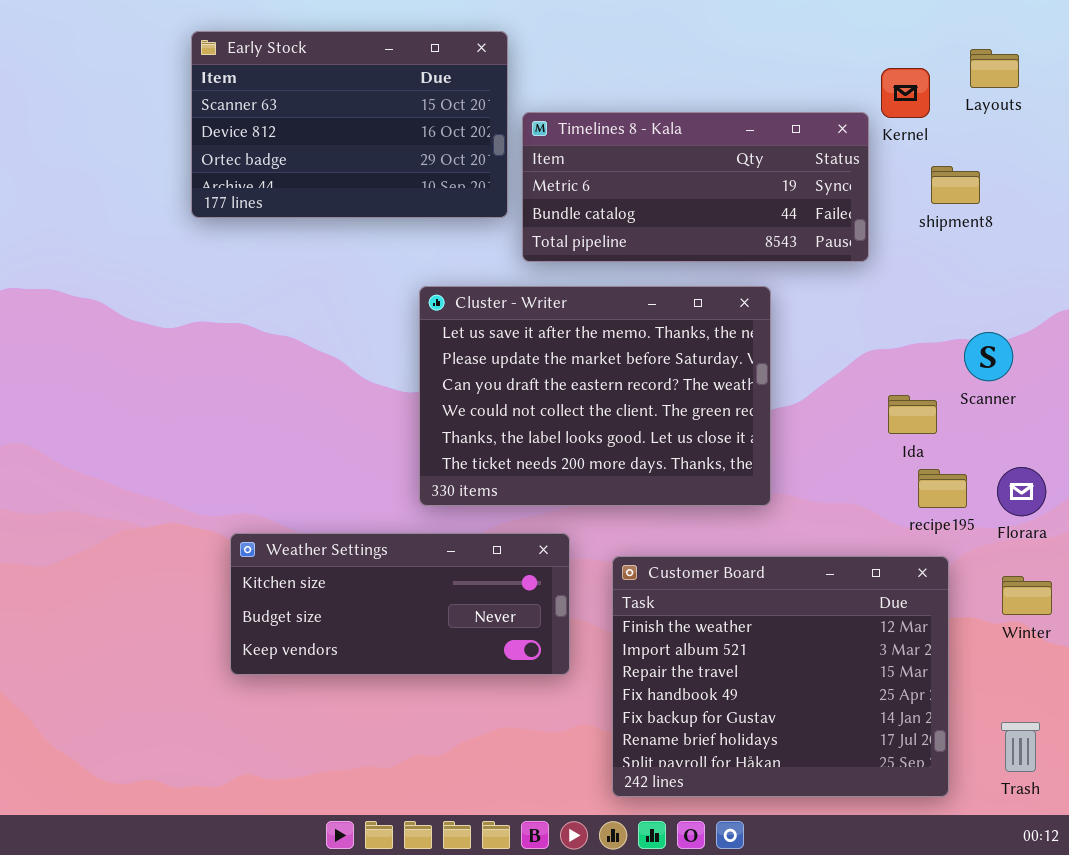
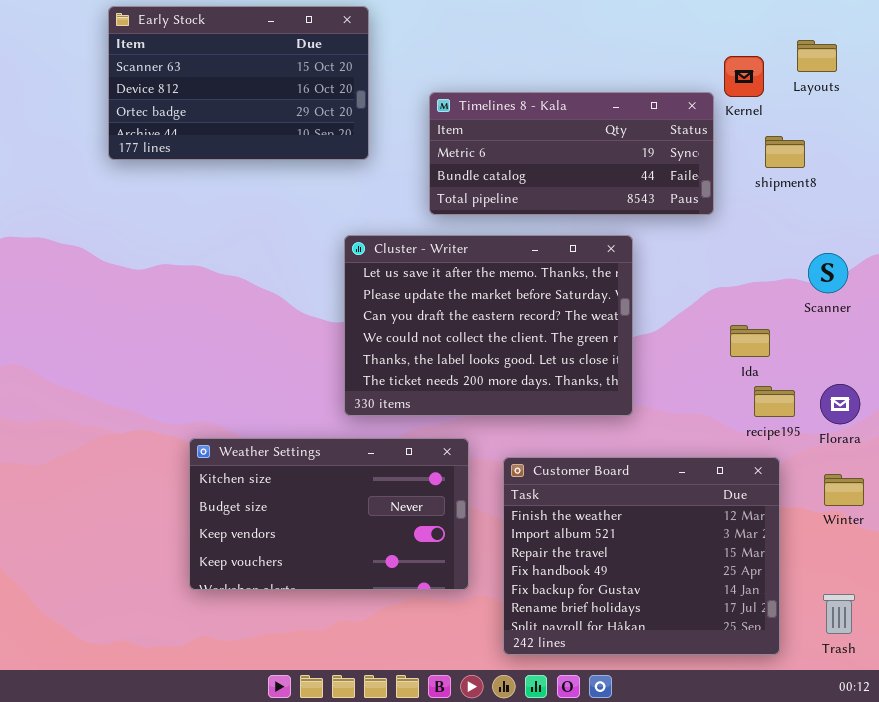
Early Stock: [191,31,508,218] -> [108,6,369,160], moved
Scanner: [964,332,1013,381] -> [808,253,848,293], moved
Weather Settings: [230,533,570,675] -> [189,438,469,590], resized

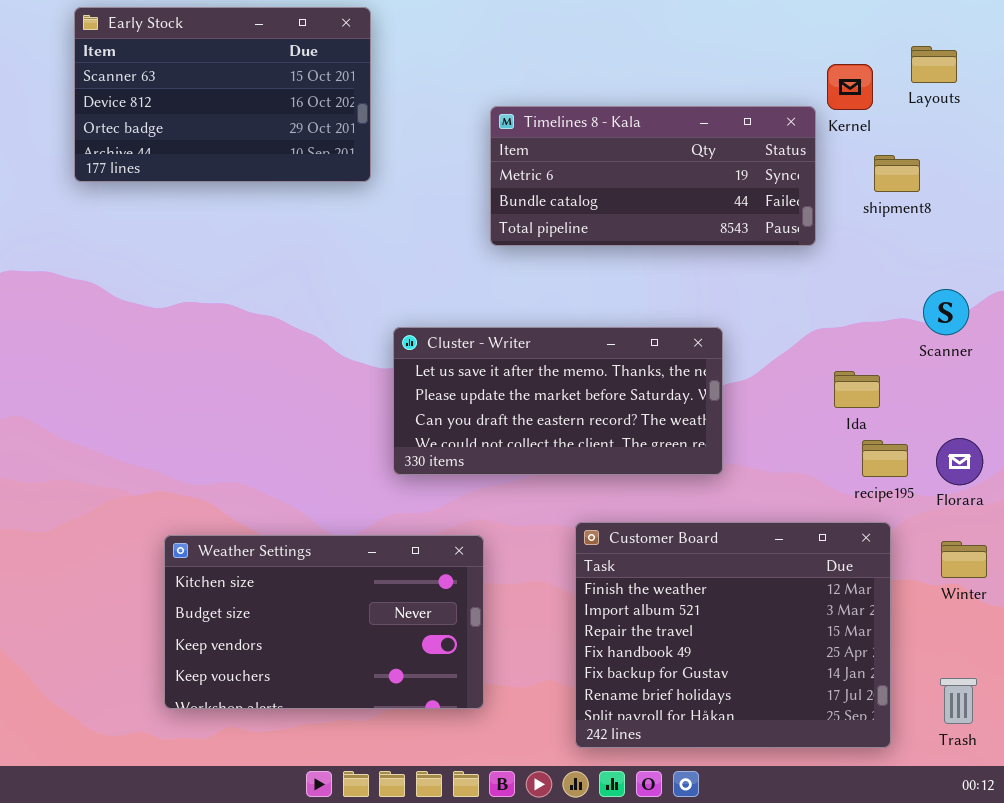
Early Stock: [108,6,369,160] -> [74,7,371,182], moved
Cluster - Writer: [344,235,633,416] -> [393,327,723,475], resized
Weather Settings: [189,438,469,590] -> [164,535,484,709], moved

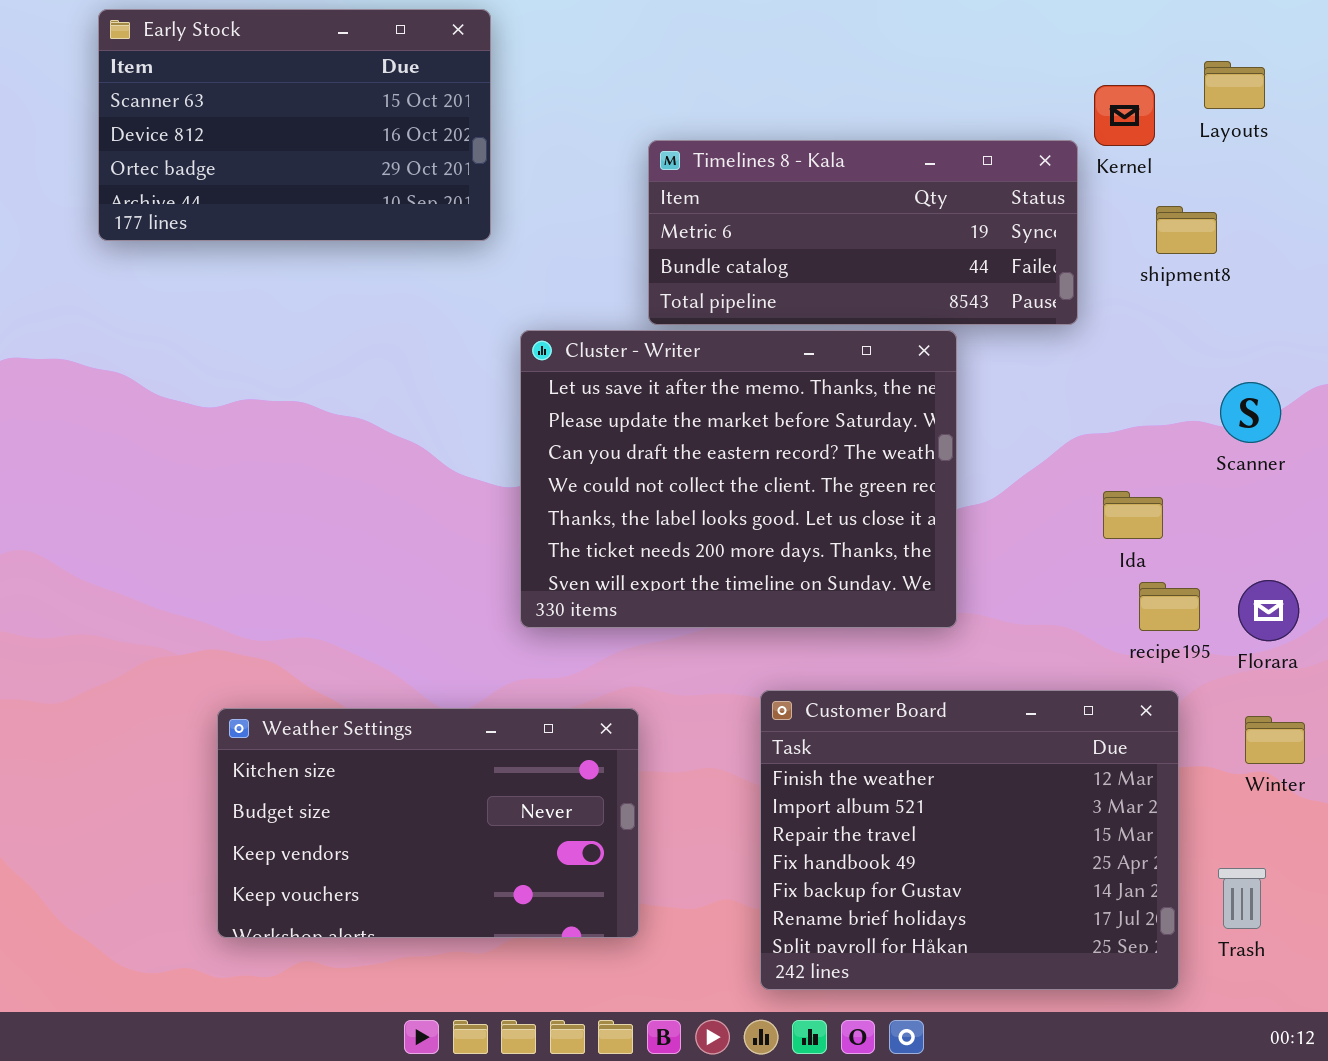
Cluster - Writer: [393,327,723,475] -> [520,330,957,628], resized
Trash: [940,678,977,724] -> [1218,868,1266,929], moved

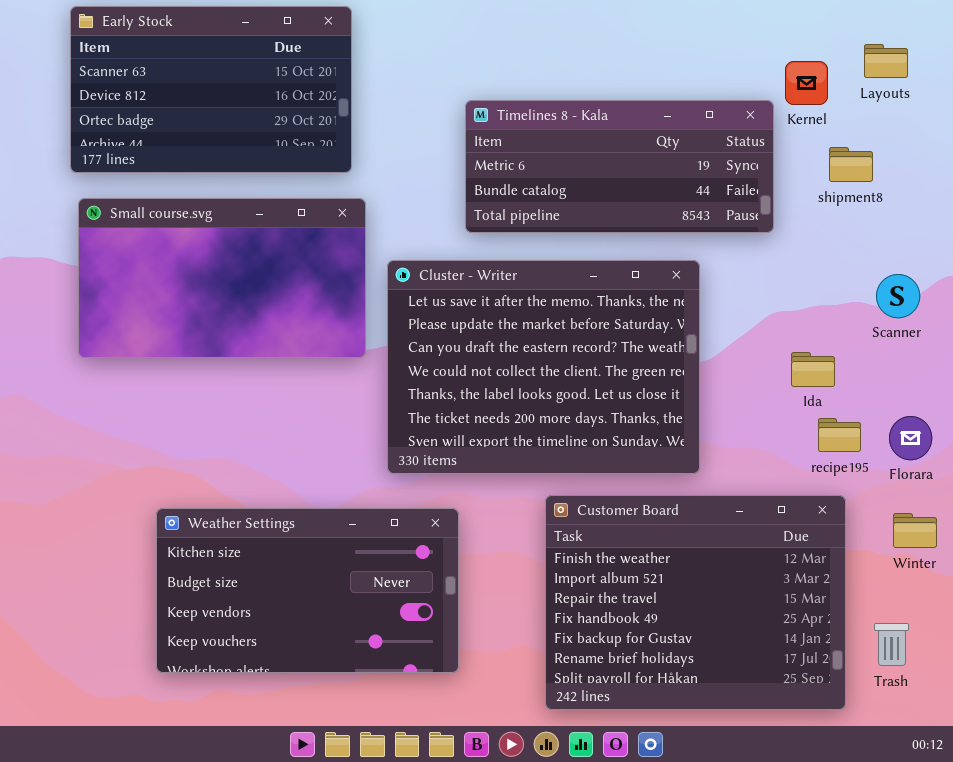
Small course.svg: none -> [78,198,366,358], opened
Cluster - Writer: [520,330,957,628] -> [387,260,700,474], moved

